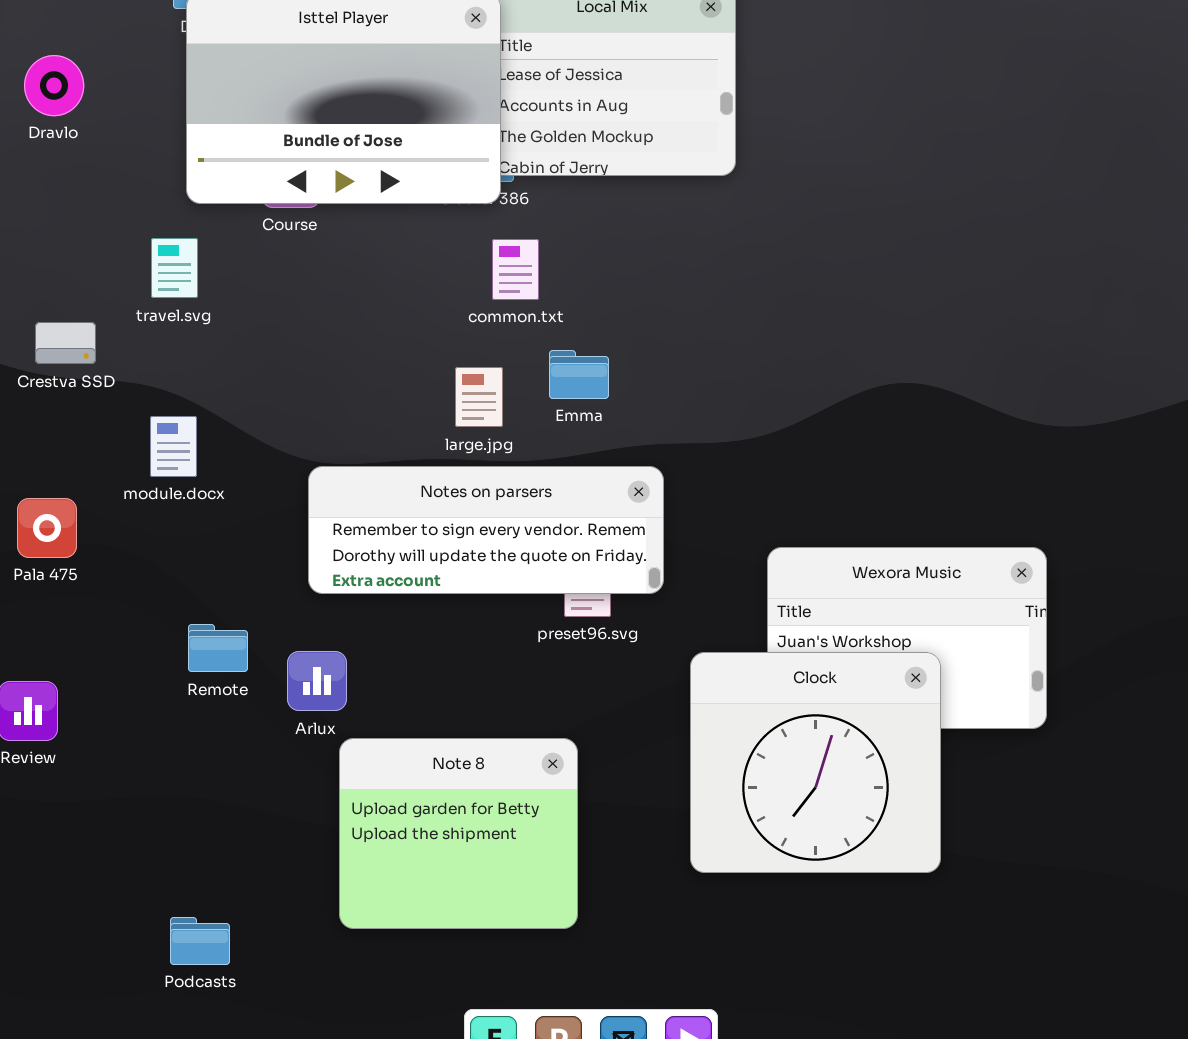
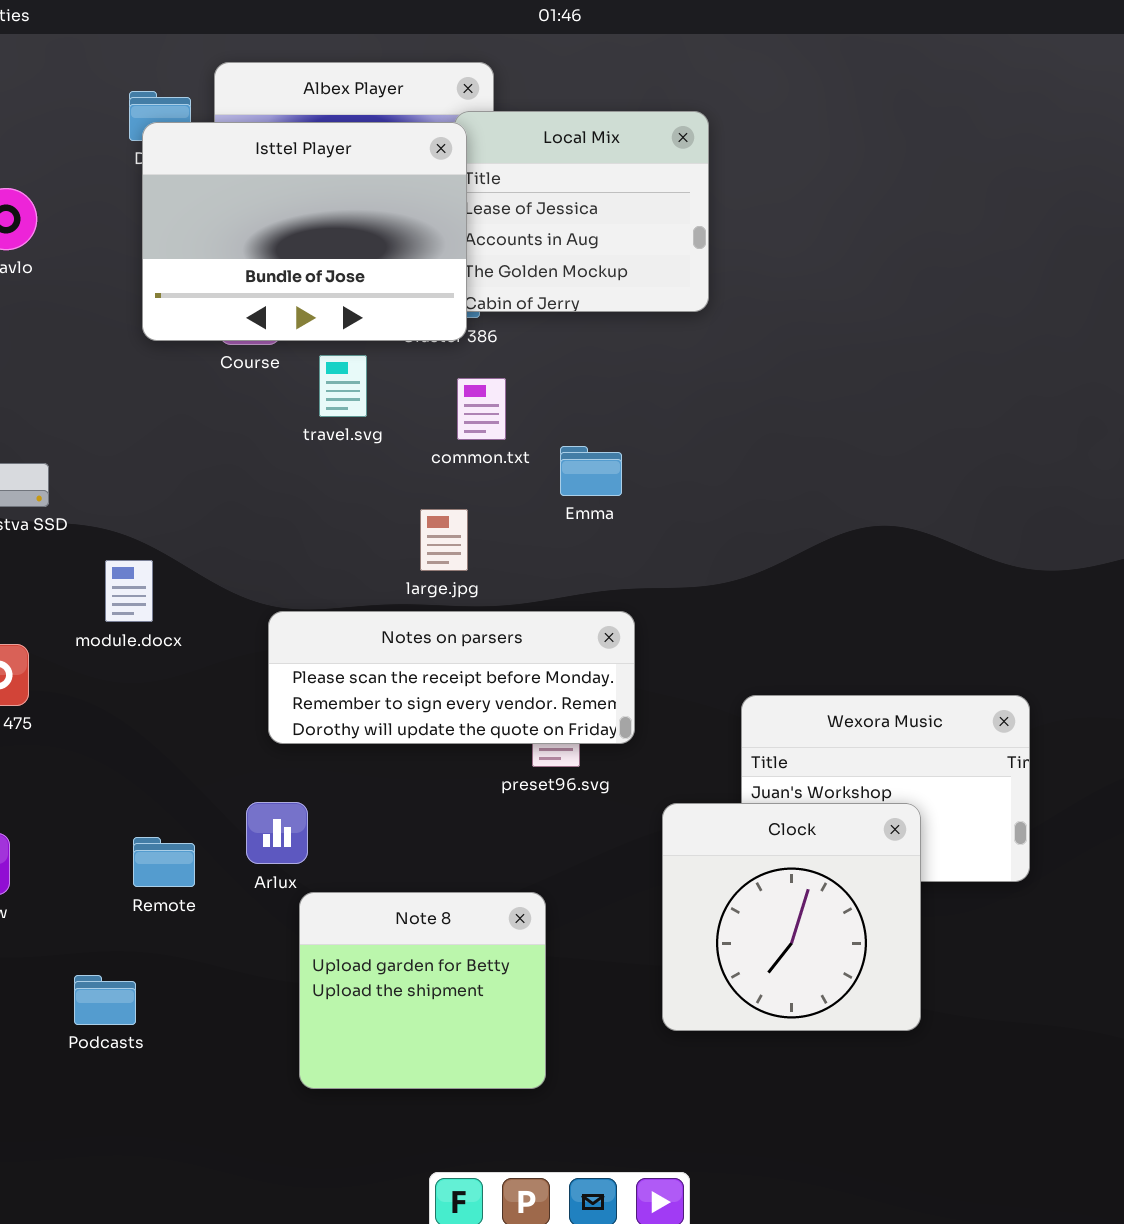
travel.svg: [151,238,198,298] -> [319,355,367,417], moved
Emma: [549,350,609,399] -> [560,446,622,496], moved
Notes on parsers: [308,466,664,594] -> [268,611,635,744], scrolled up 1 row
Remote: [188,624,248,672] -> [133,837,195,887], moved
Podcasts: [170,917,230,965] -> [74,975,136,1025], moved

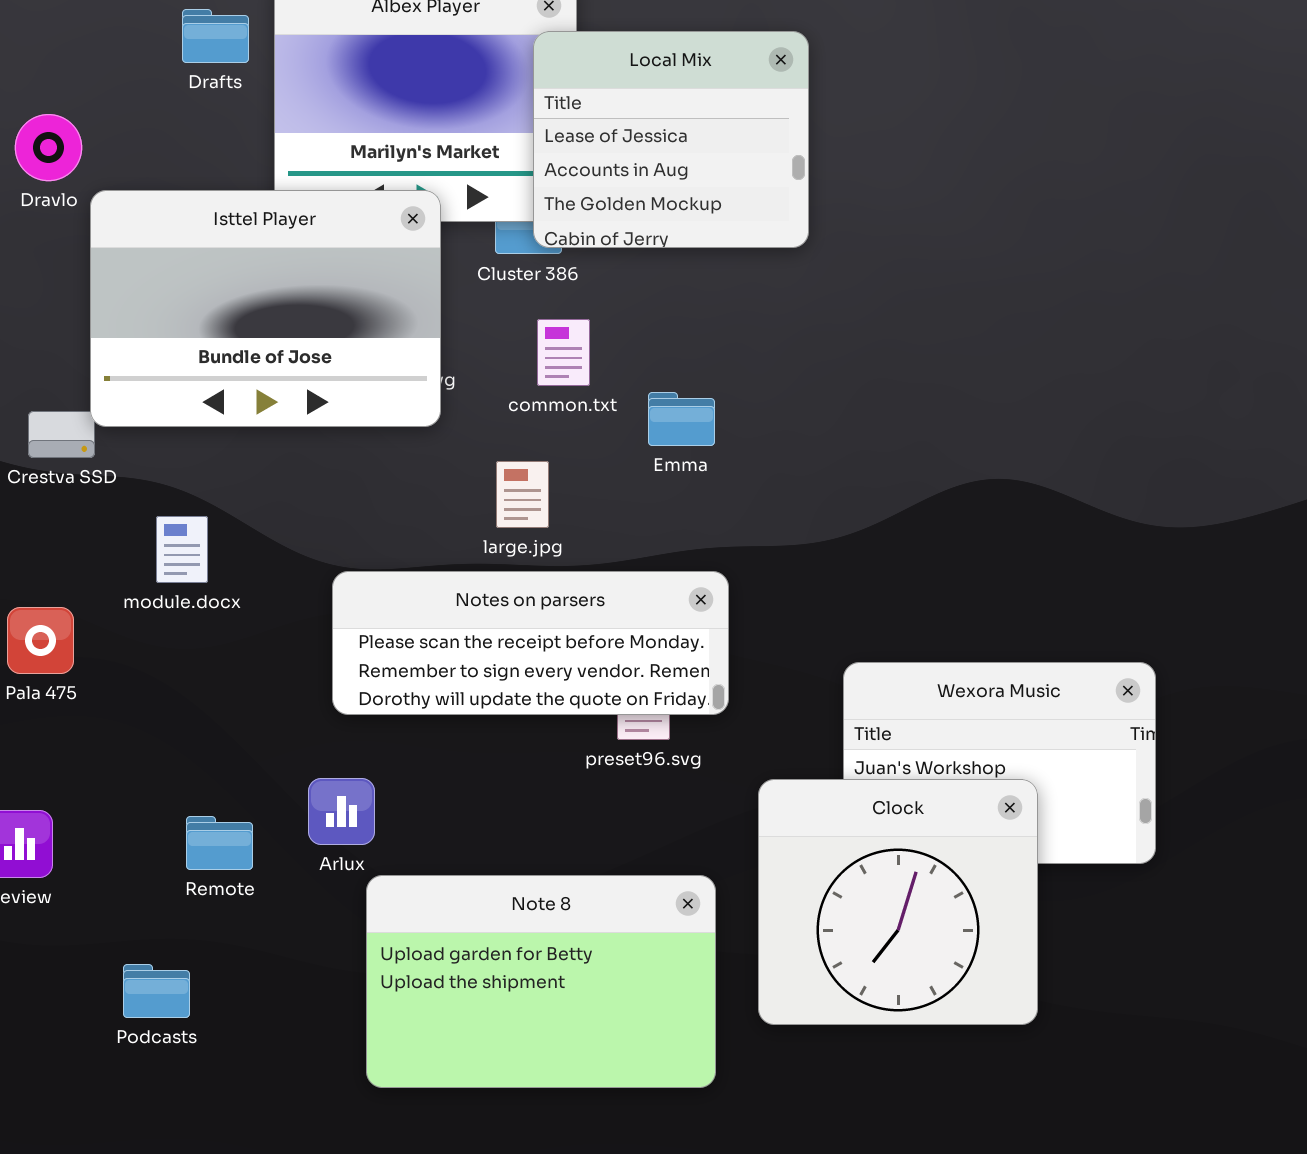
Isttel Player: [142,122,467,341] -> [90,190,441,427], moved
Note 8: [299,892,546,1089] -> [366,875,716,1088], resized

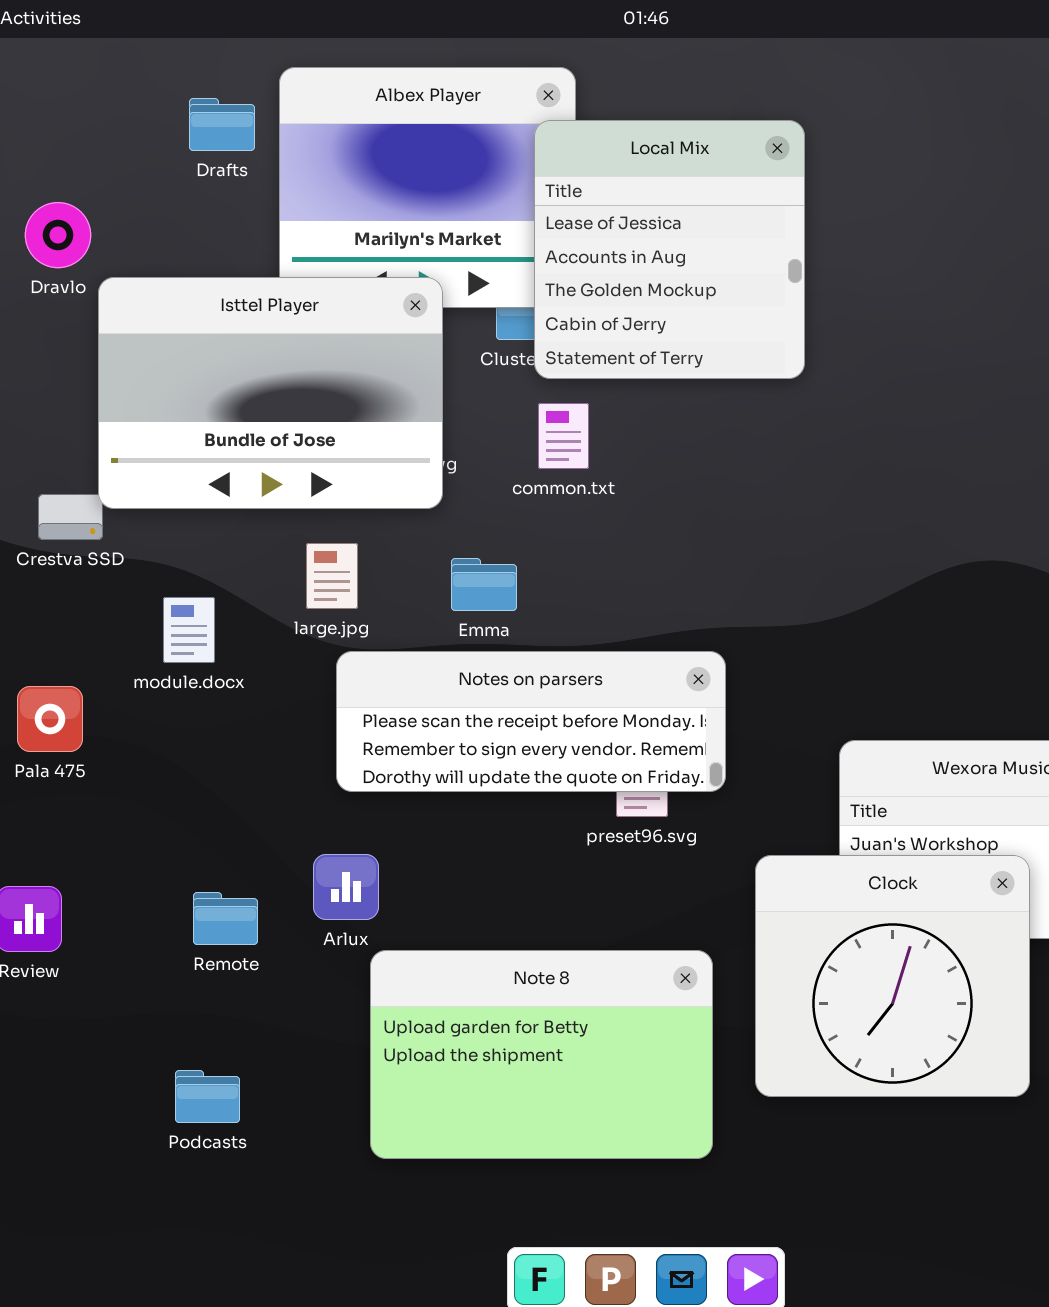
Local Mix: [533,31,809,248] -> [534,120,805,379], resized
Emma: [648,392,715,446] -> [451,558,517,611], moved
large.jpg: [496,461,549,528] -> [306,543,358,609], moved
Podcasts: [123,964,190,1018] -> [175,1070,240,1123], moved

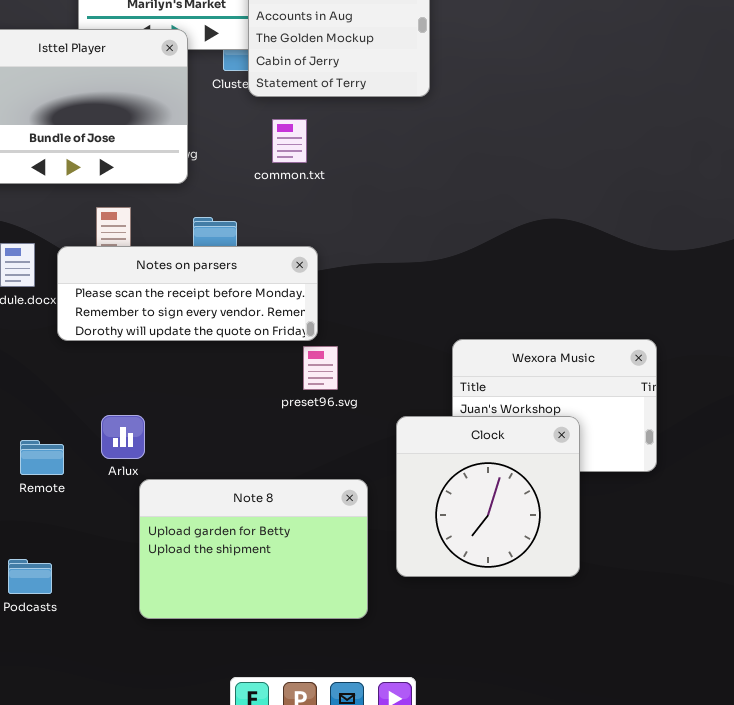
common.txt: [538,403,589,469] -> [272,119,307,163], moved
Notes on parsers: [336,651,726,792] -> [57,246,318,341], moved

